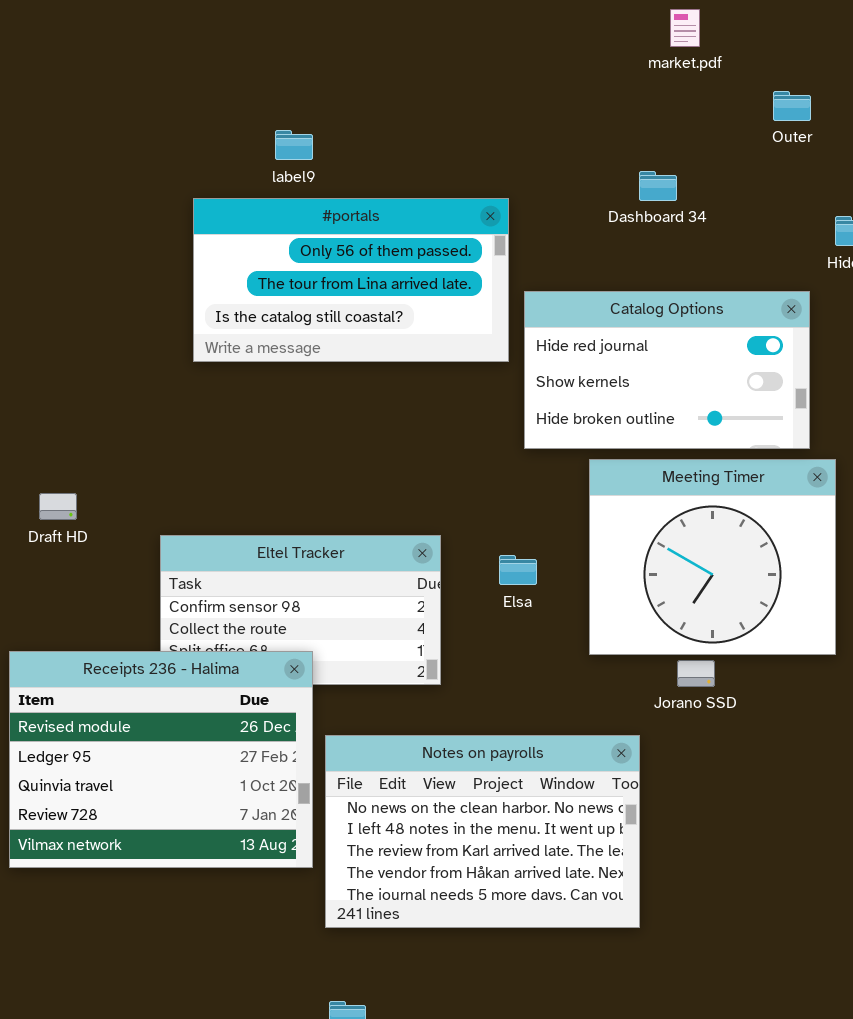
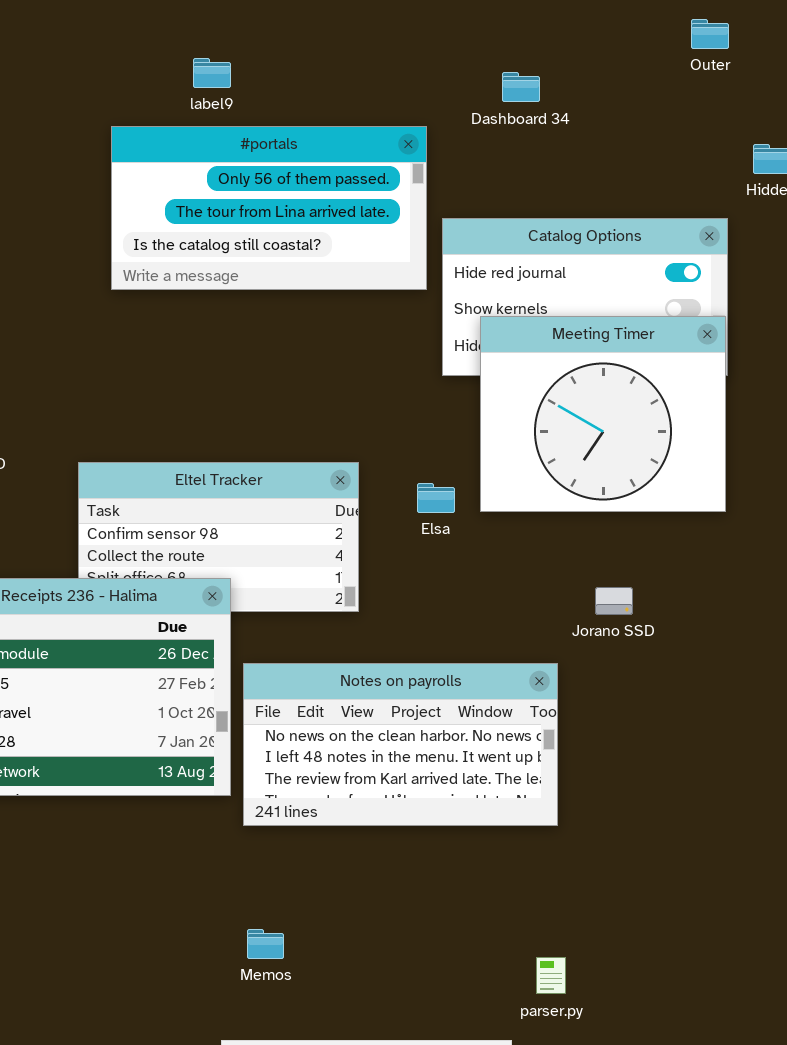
Dashboard 34: [639,171,677,201] -> [502,72,540,102], moved
Meeting Timer: [589,459,836,655] -> [480,316,726,512], moved
Notes on payrolls: [325,735,640,928] -> [243,663,558,826], resized

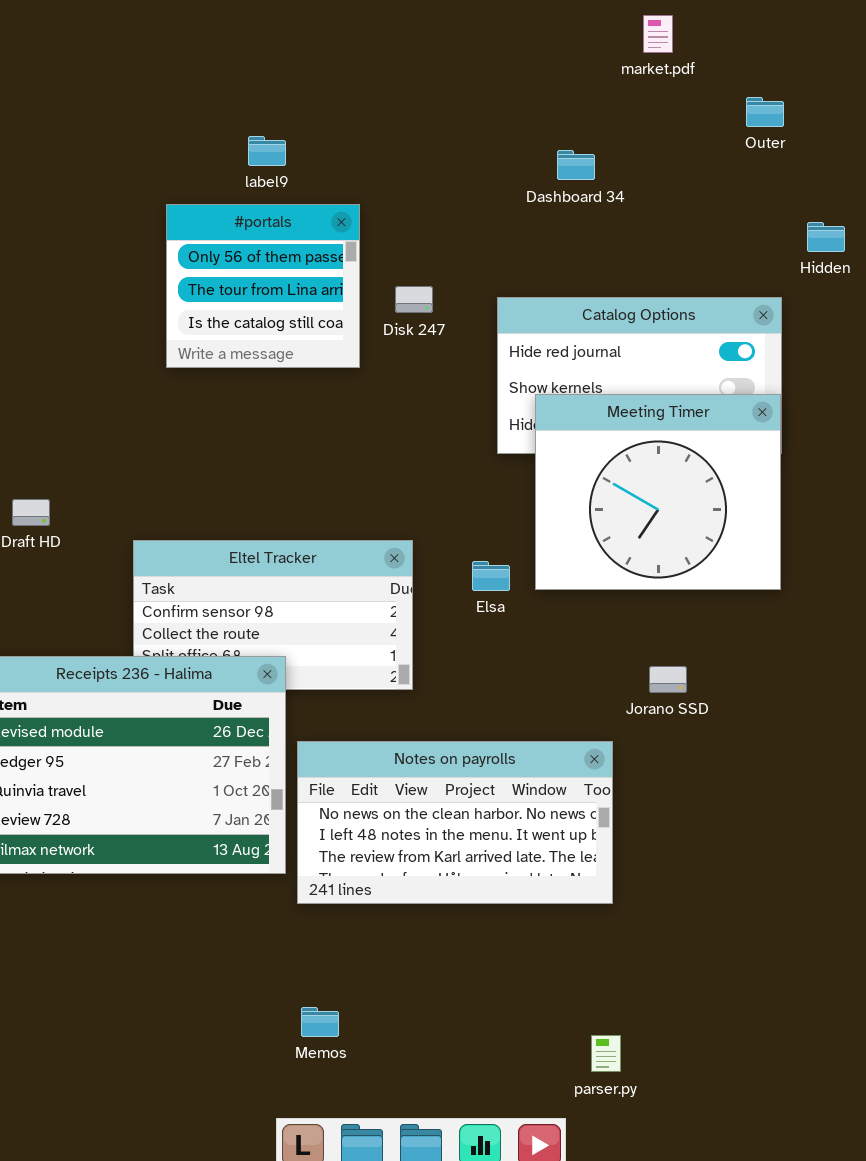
#portals: [111,126,427,290] -> [166,204,360,368], resized

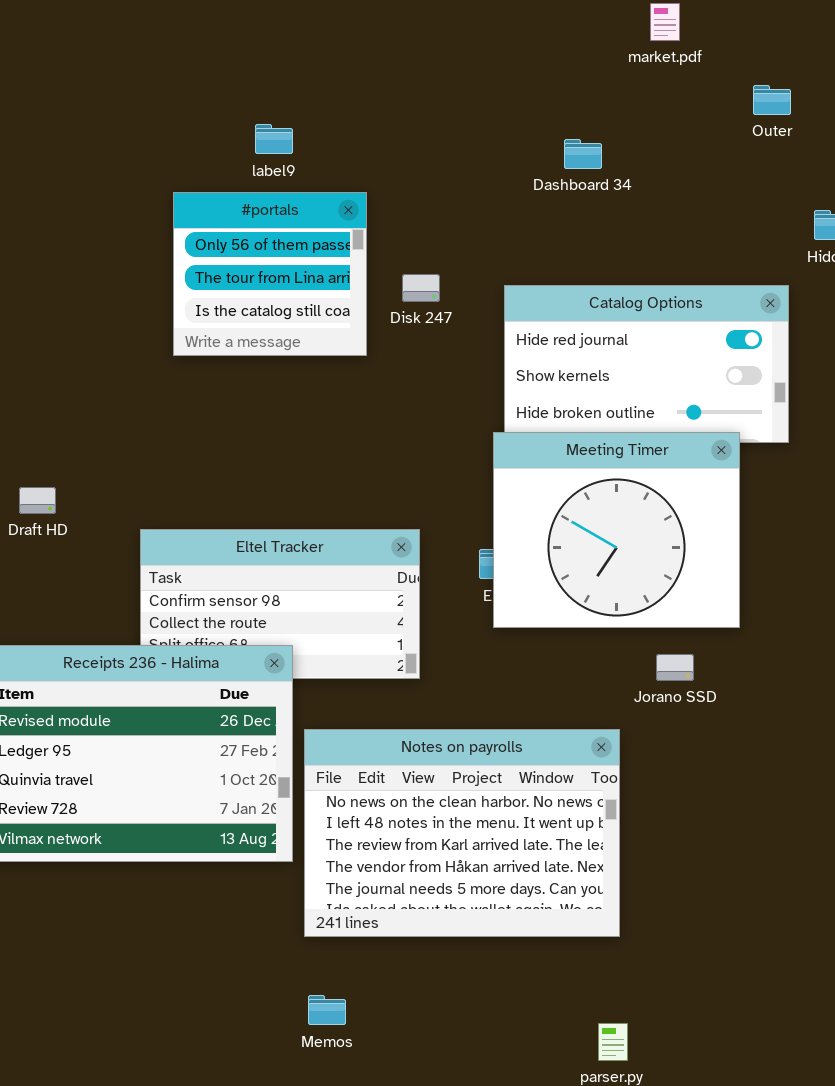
Meeting Timer: [535,394,781,590] -> [493,432,740,628], moved
Notes on payrolls: [297,741,613,904] -> [304,729,620,937], resized

